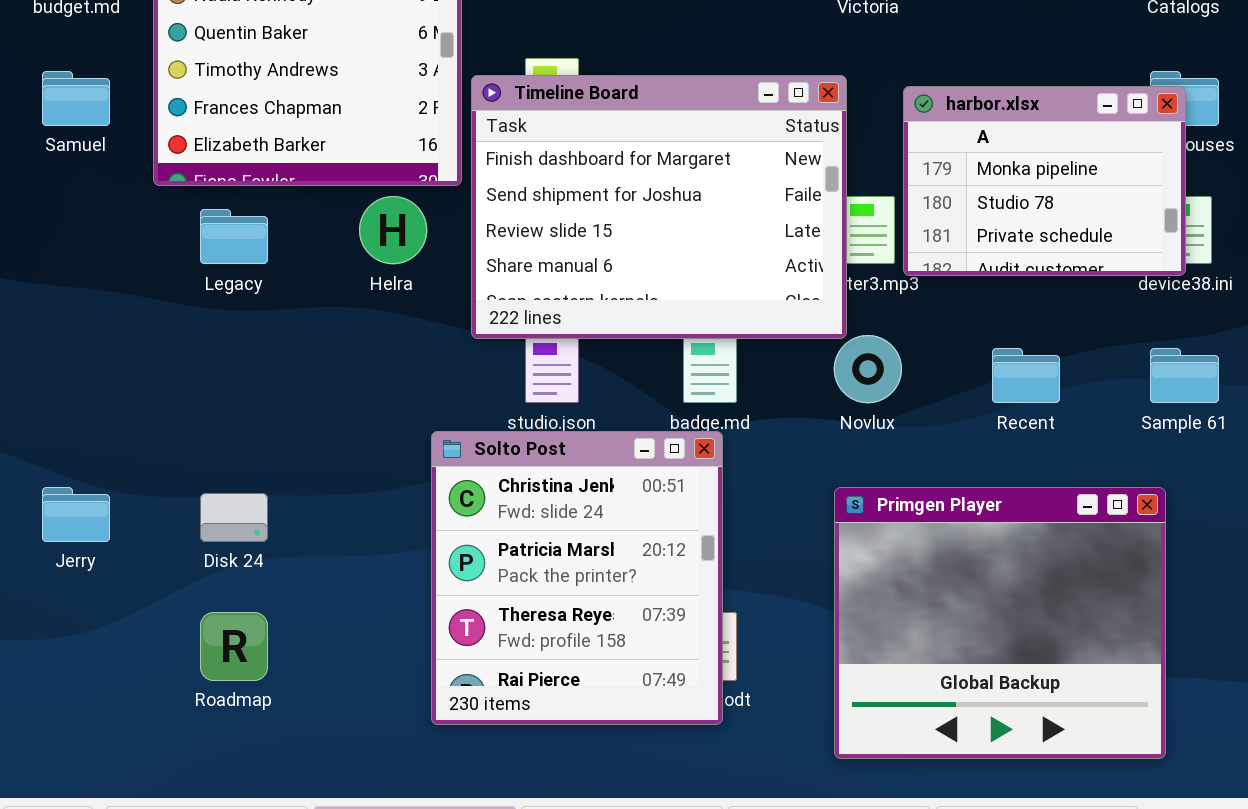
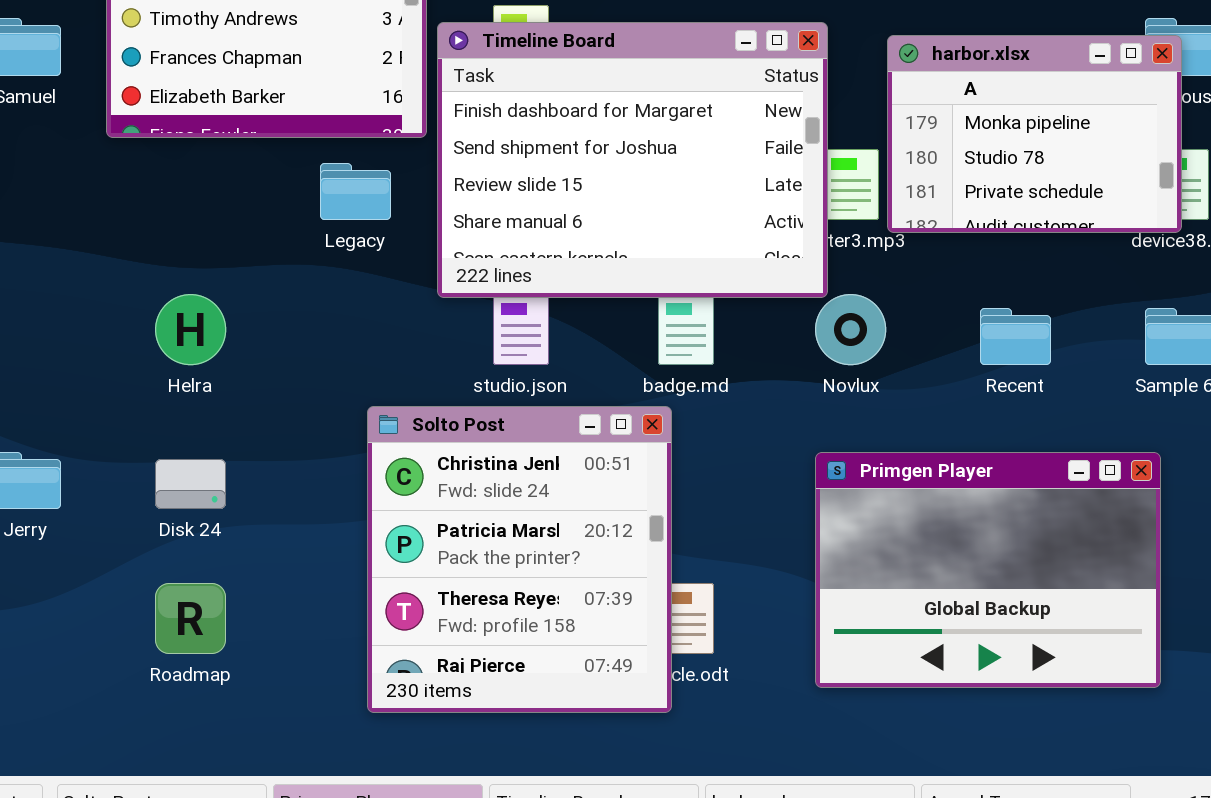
Helra: [359,196,427,264] -> [155,294,226,365], moved
Legacy: [200,209,268,264] -> [320,163,391,220], moved
Solto Post: [431,431,723,725] -> [367,406,672,713], moved
Primgen Player: [834,487,1166,759] -> [815,452,1161,688], resized

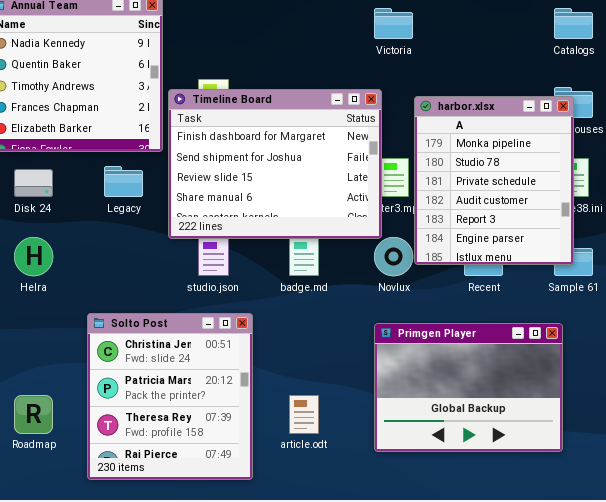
harbor.xlsx: [887,35,1182,233] -> [414,96,574,265], resized
Solto Post: [367,406,672,713] -> [87,313,253,480], moved
Disk 24: [155,459,226,509] -> [14,169,53,197], moved

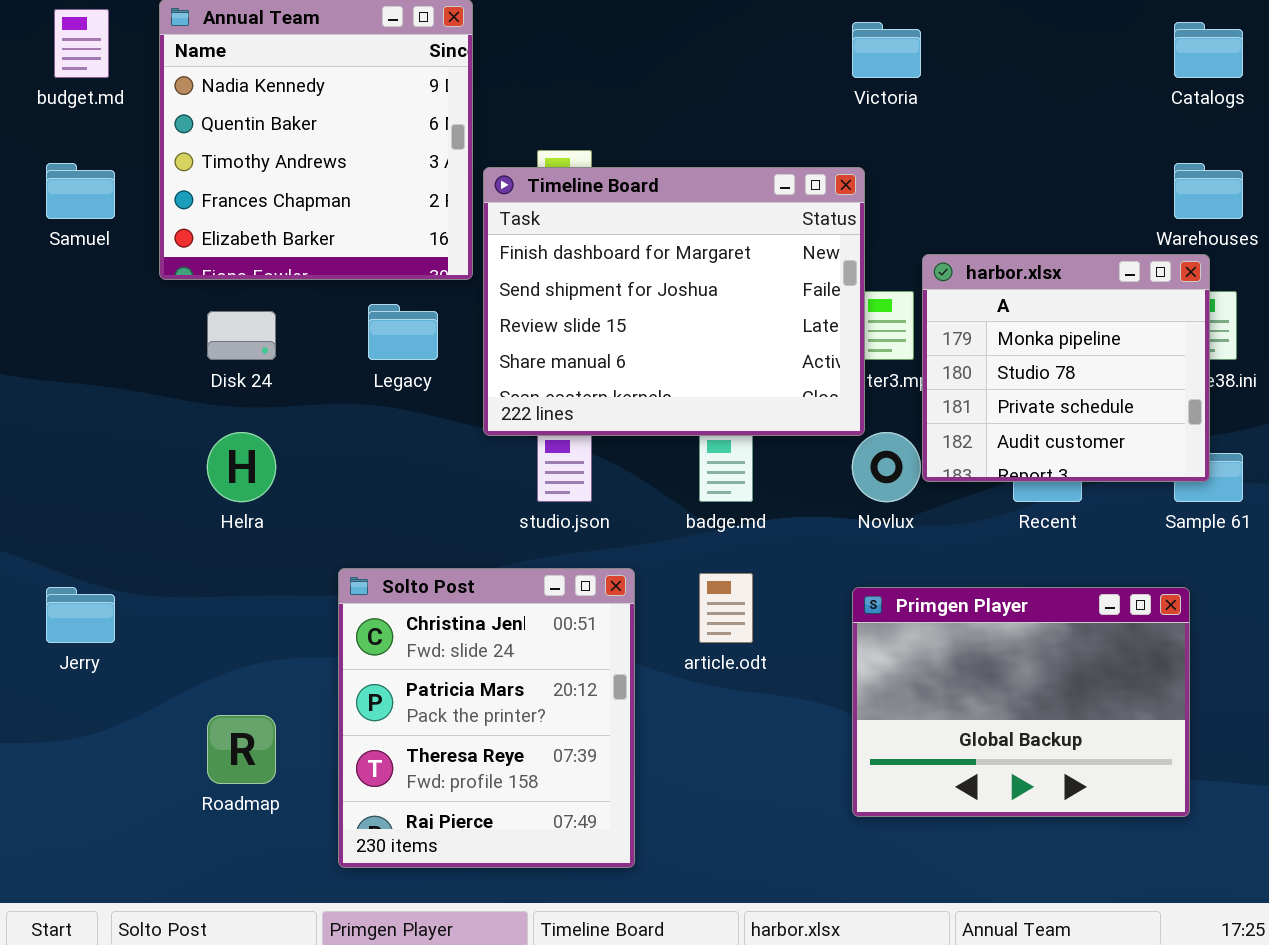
harbor.xlsx: [414,96,574,265] -> [922,254,1210,482], resized
article.odt: [289,395,319,434] -> [699,573,753,643], moved

